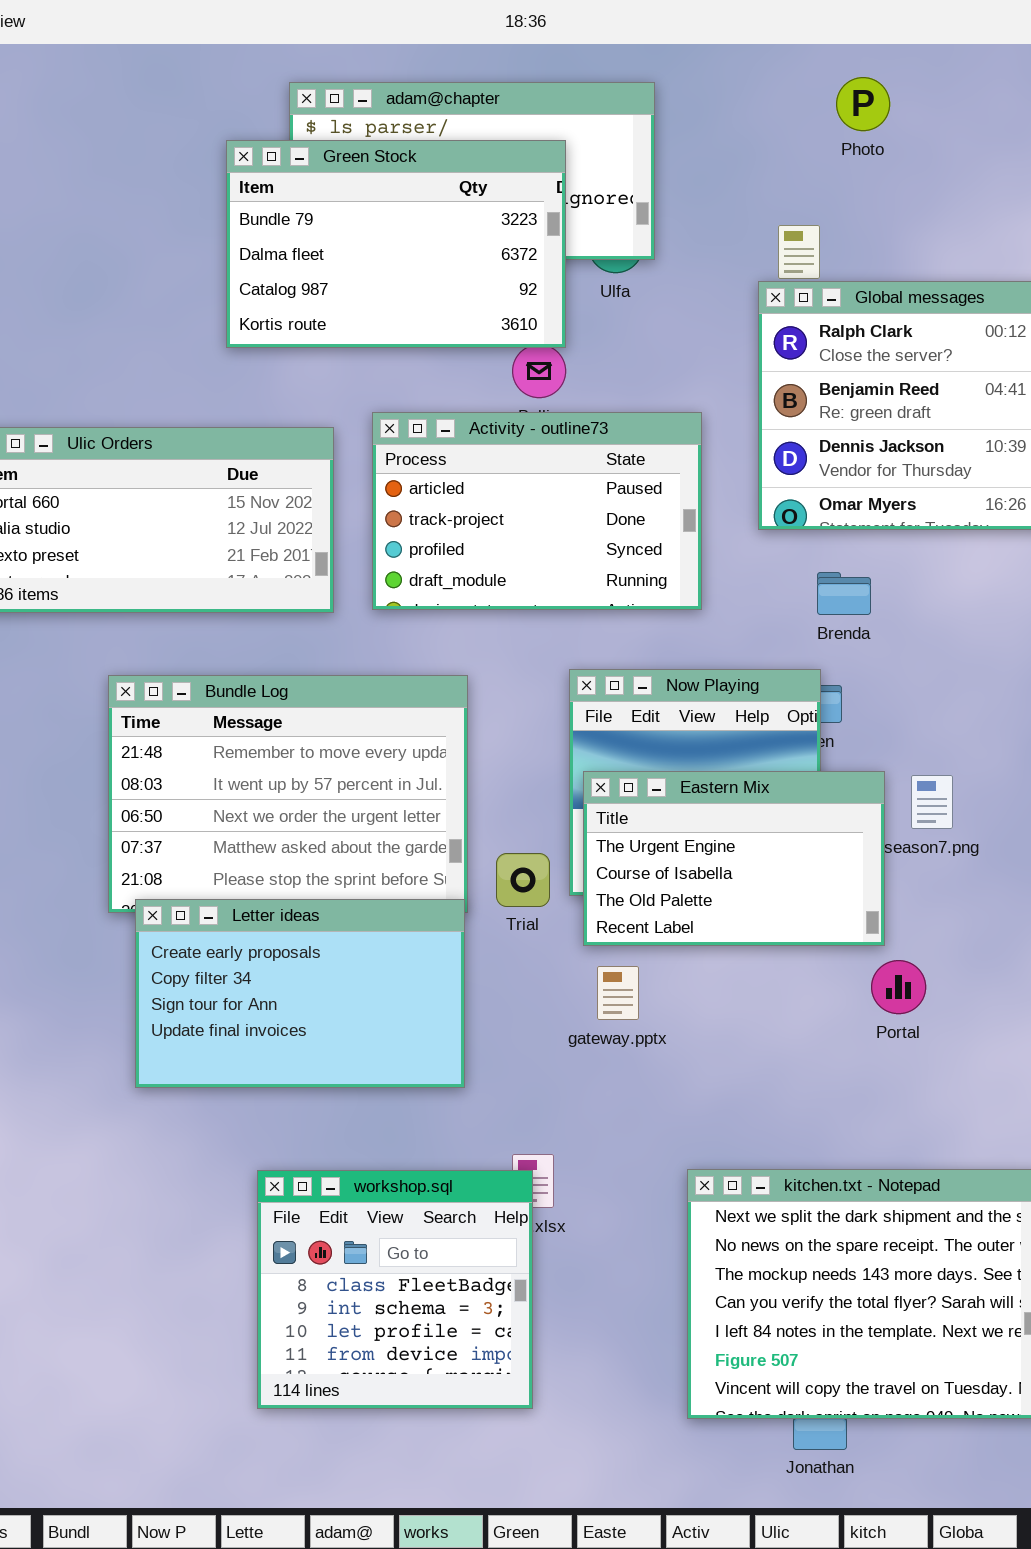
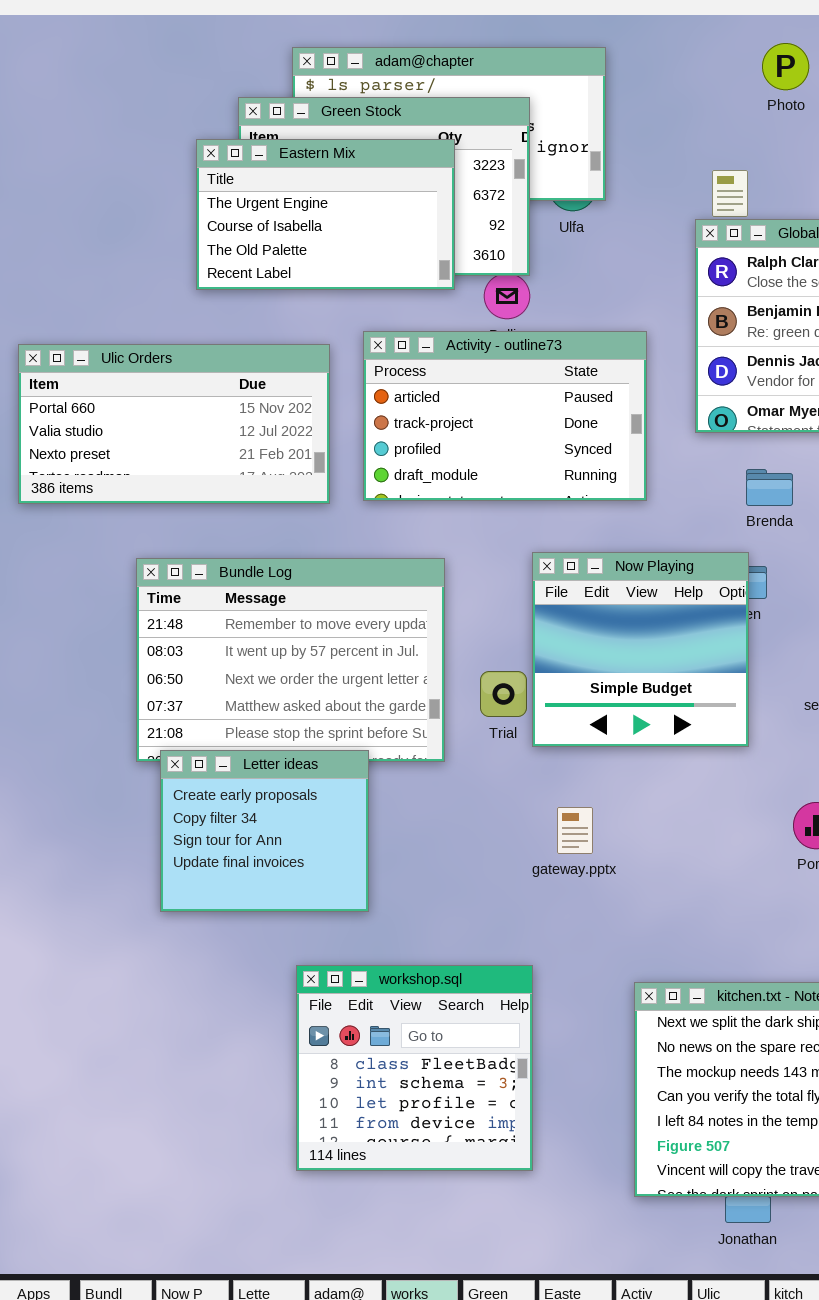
Eastern Mix: [583,771,885,946] -> [196,139,455,290], moved
Trial: [496,853,550,907] -> [480,671,527,717], moved
Letter ideas: [135,899,465,1088] -> [160,750,369,912], resized
workshop.sql: [257,1170,533,1409] -> [296,965,533,1171], moved

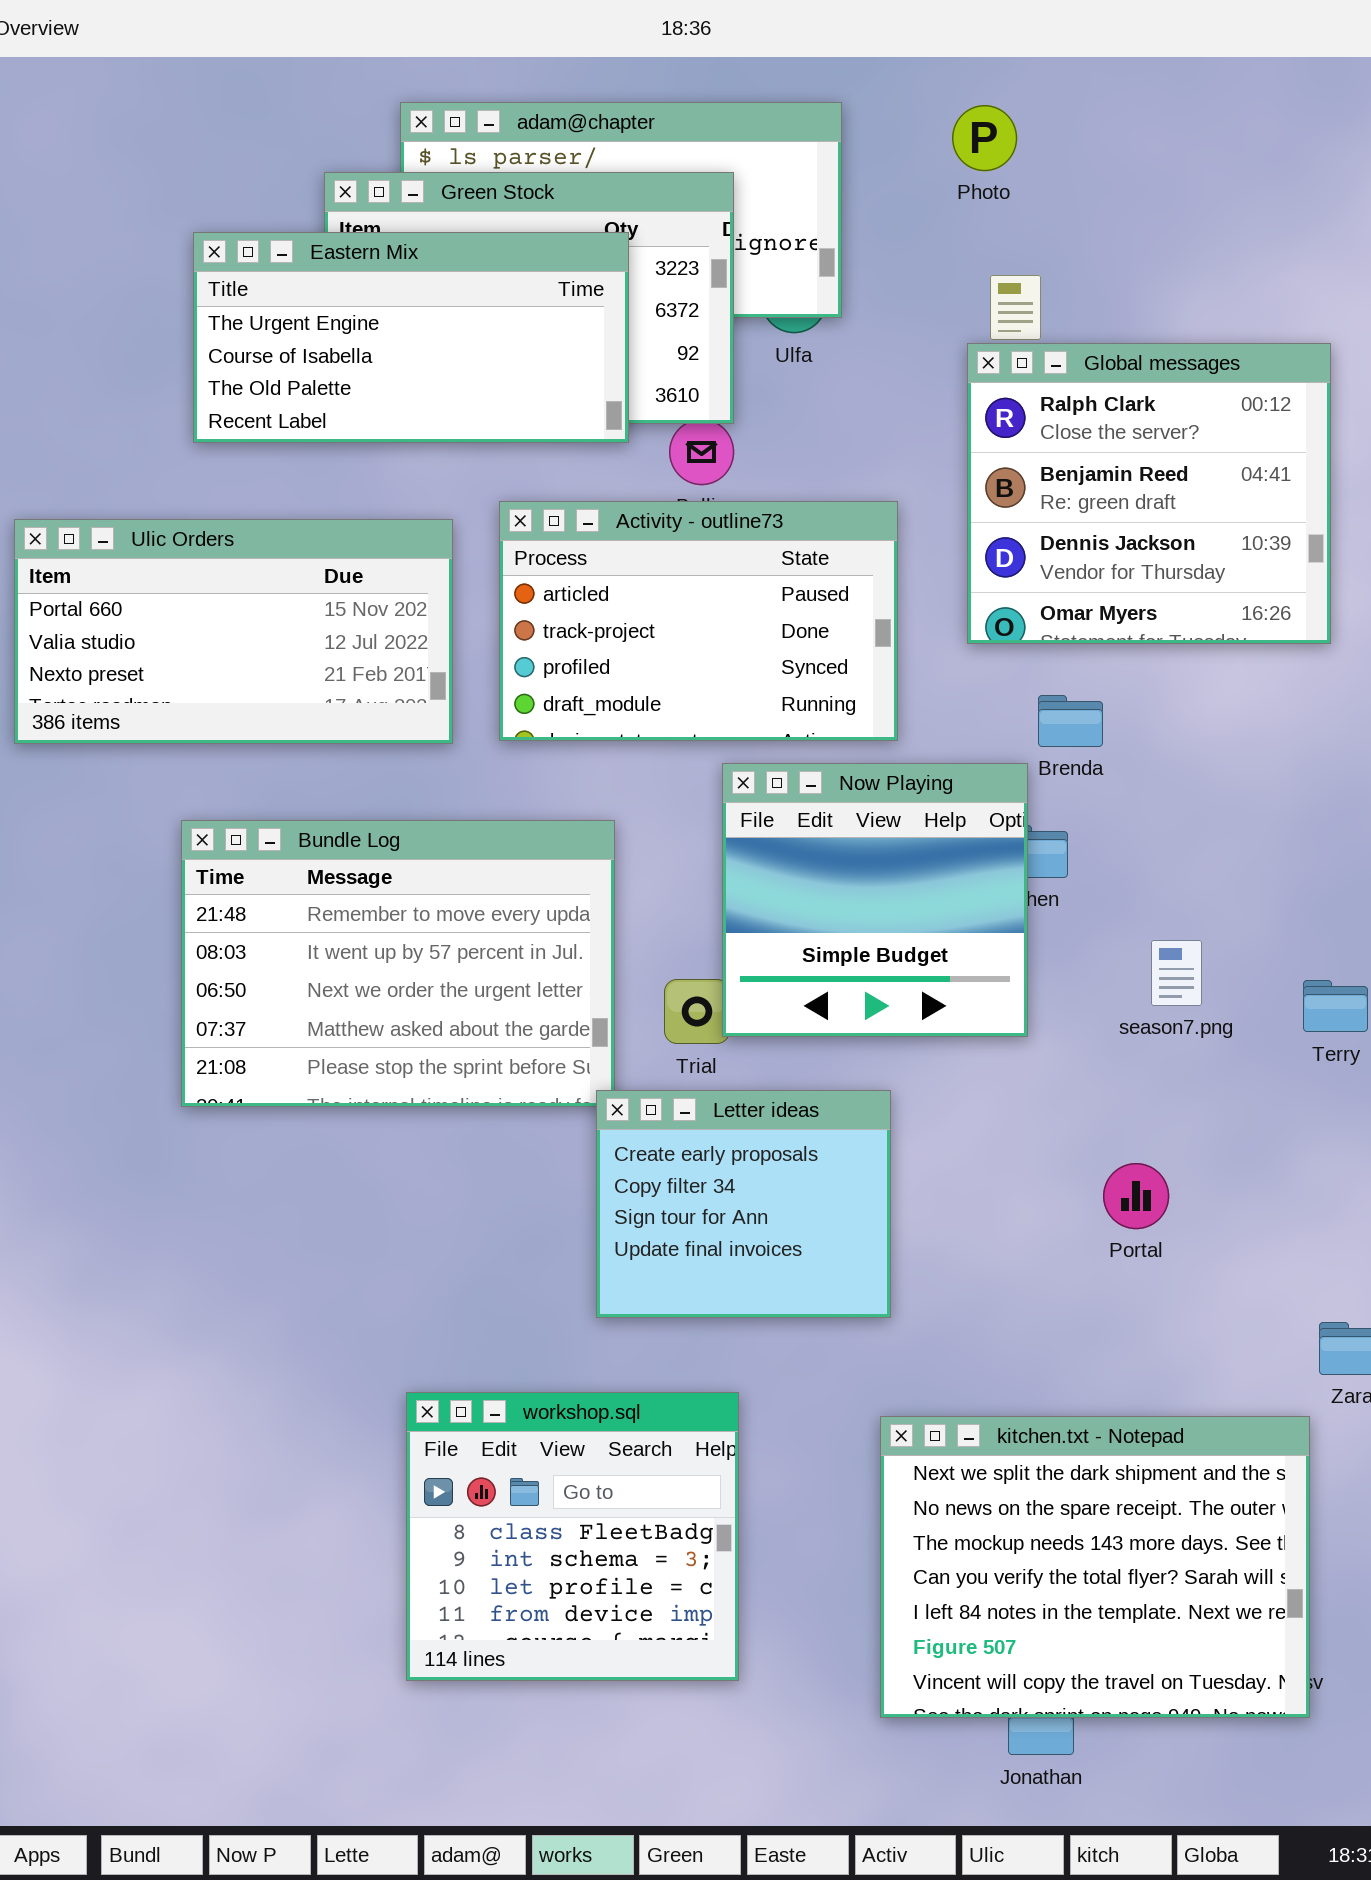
Photo: [762,43,809,90] -> [952,105,1017,171], moved
Eastern Mix: [196,139,455,290] -> [193,232,629,443], resized
Now Playing: [532,552,749,747] -> [722,763,1028,1037], moved
Letter ideas: [160,750,369,912] -> [596,1090,891,1318], moved

